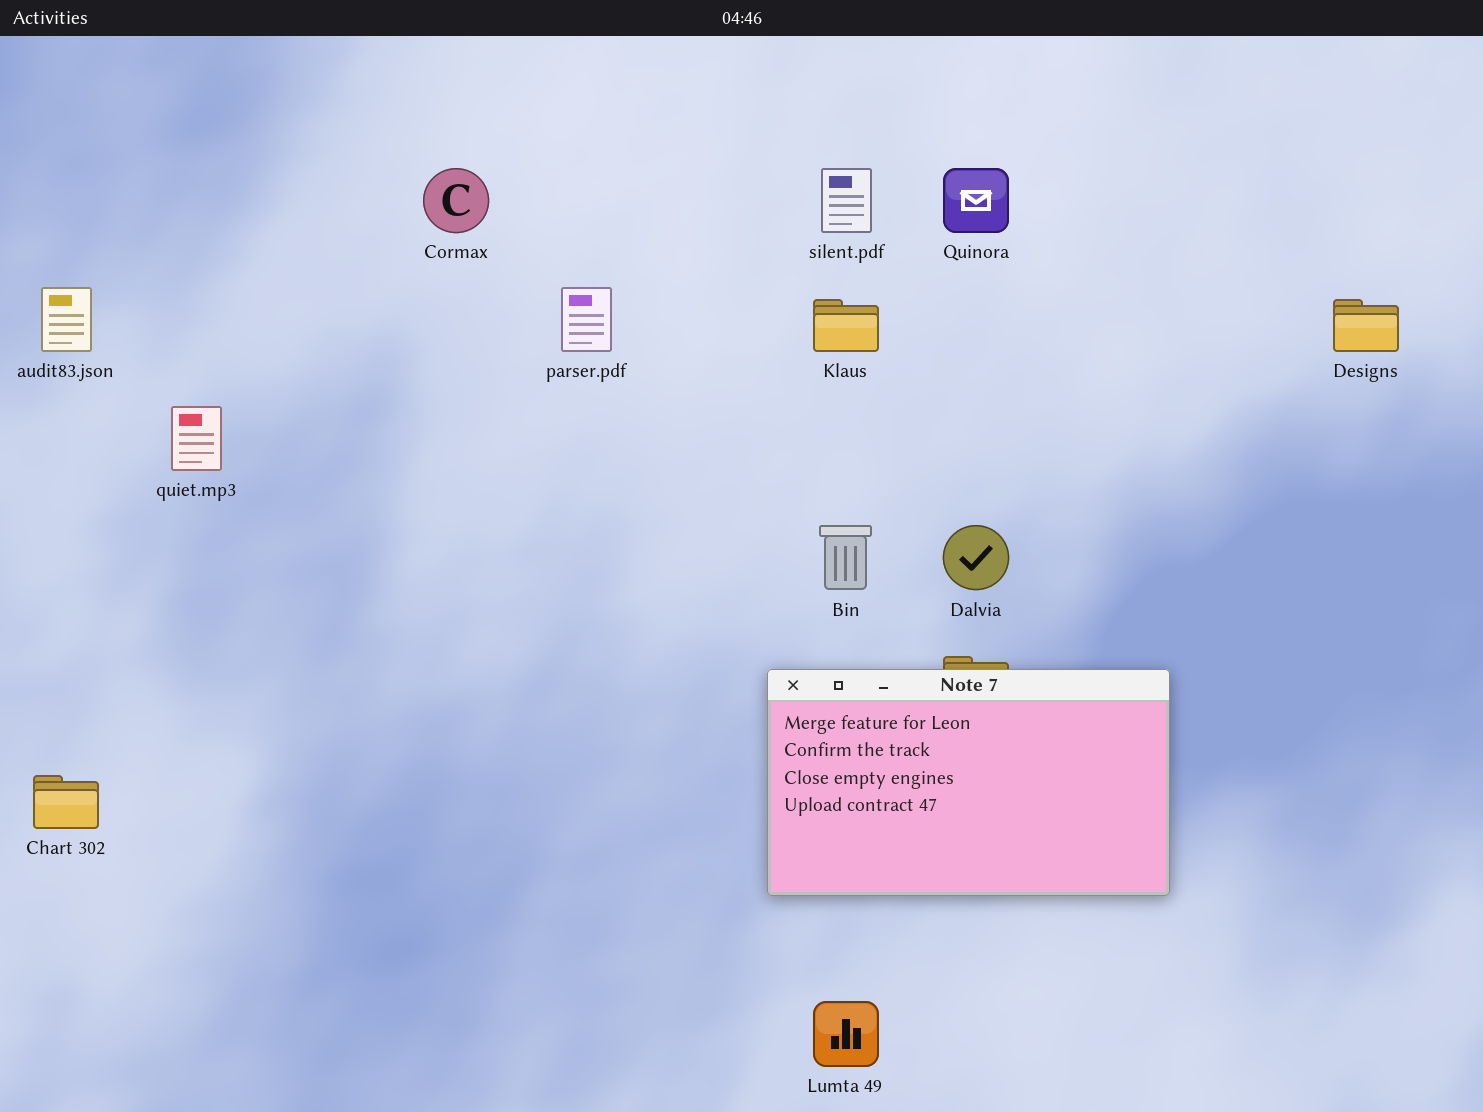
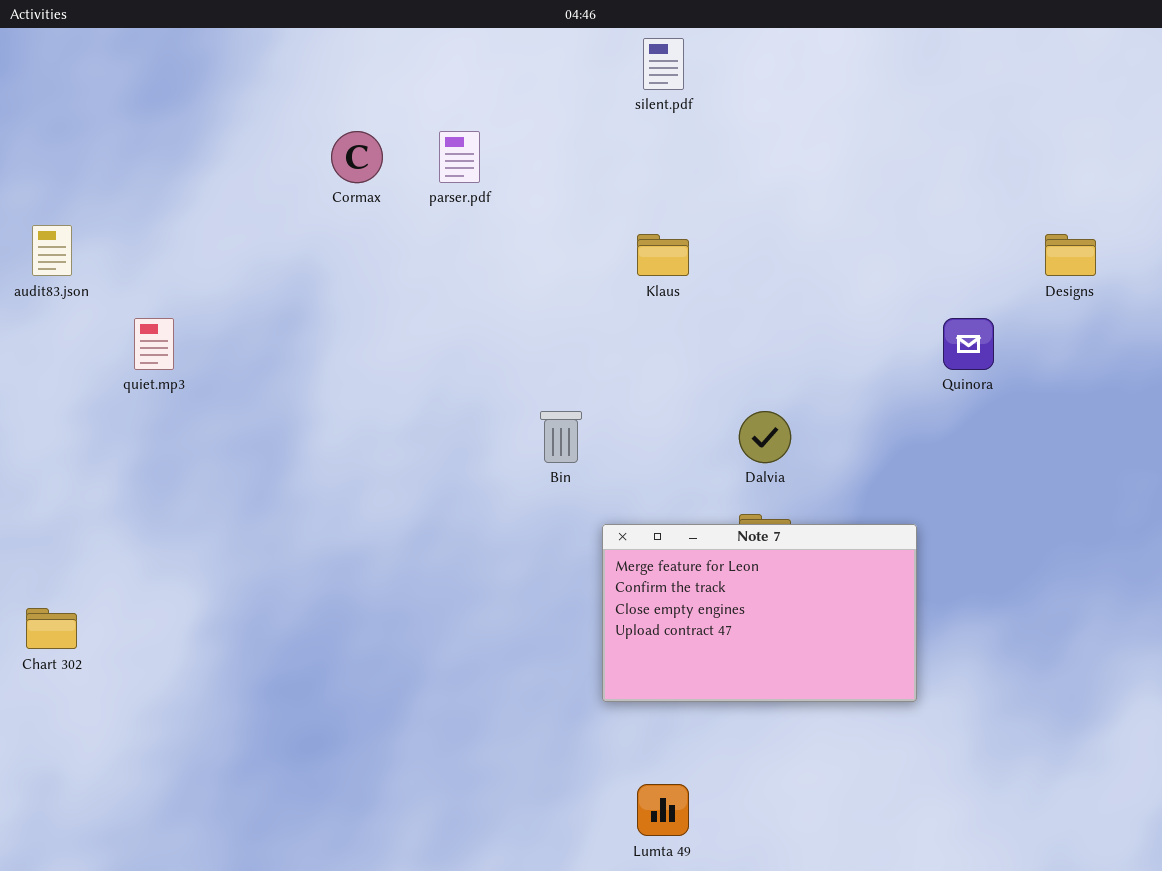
silent.pdf: [821,168,872,233] -> [643,38,684,90], moved
Quinora: [943,168,1009,233] -> [943,318,994,370], moved
parser.pdf: [561,287,612,352] -> [439,131,480,183], moved
Bin: [819,525,872,590] -> [540,411,582,463], moved

